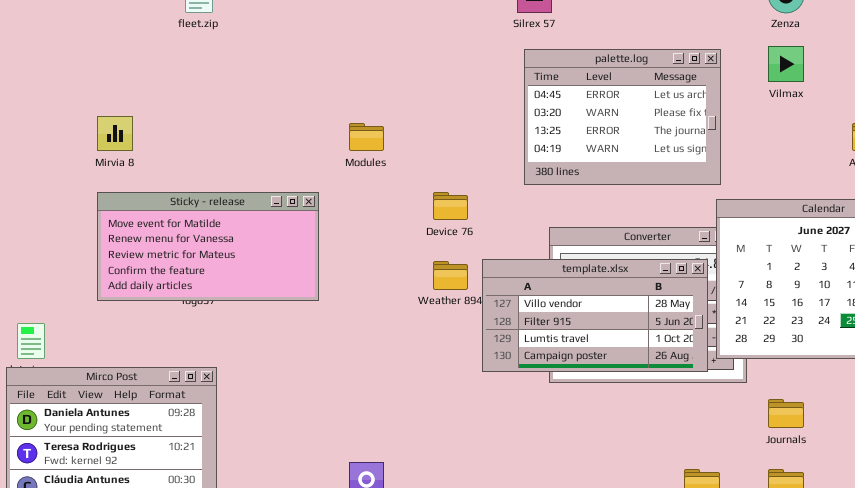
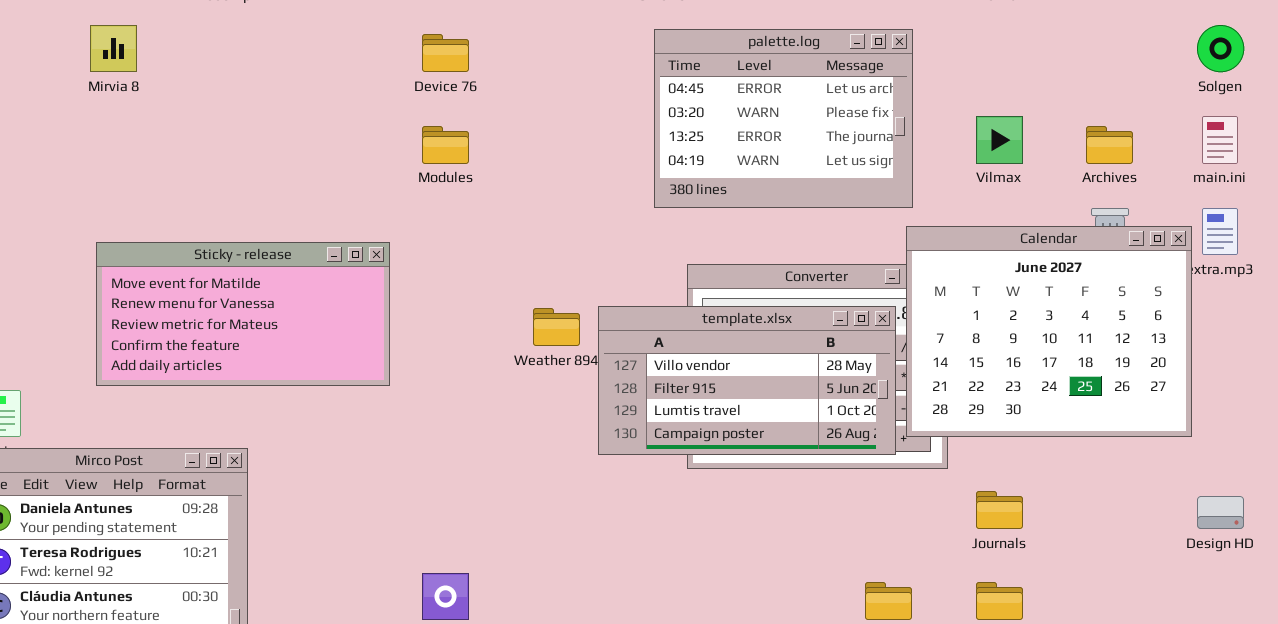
Vilmax: [768,46,804,82] -> [976,116,1023,164], moved
Mirvia 8: [97,116,133,151] -> [90,25,137,72], moved
Sticky - release: [97,192,319,301] -> [96,242,390,386], moved
Device 76: [433,192,468,220] -> [422,34,469,72], moved

